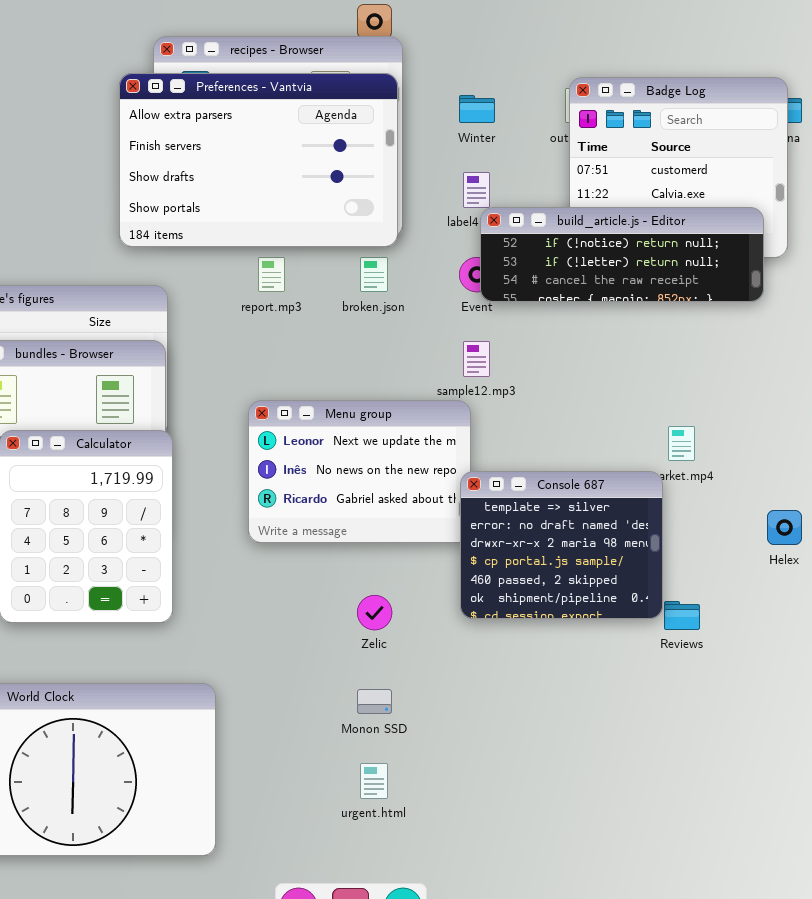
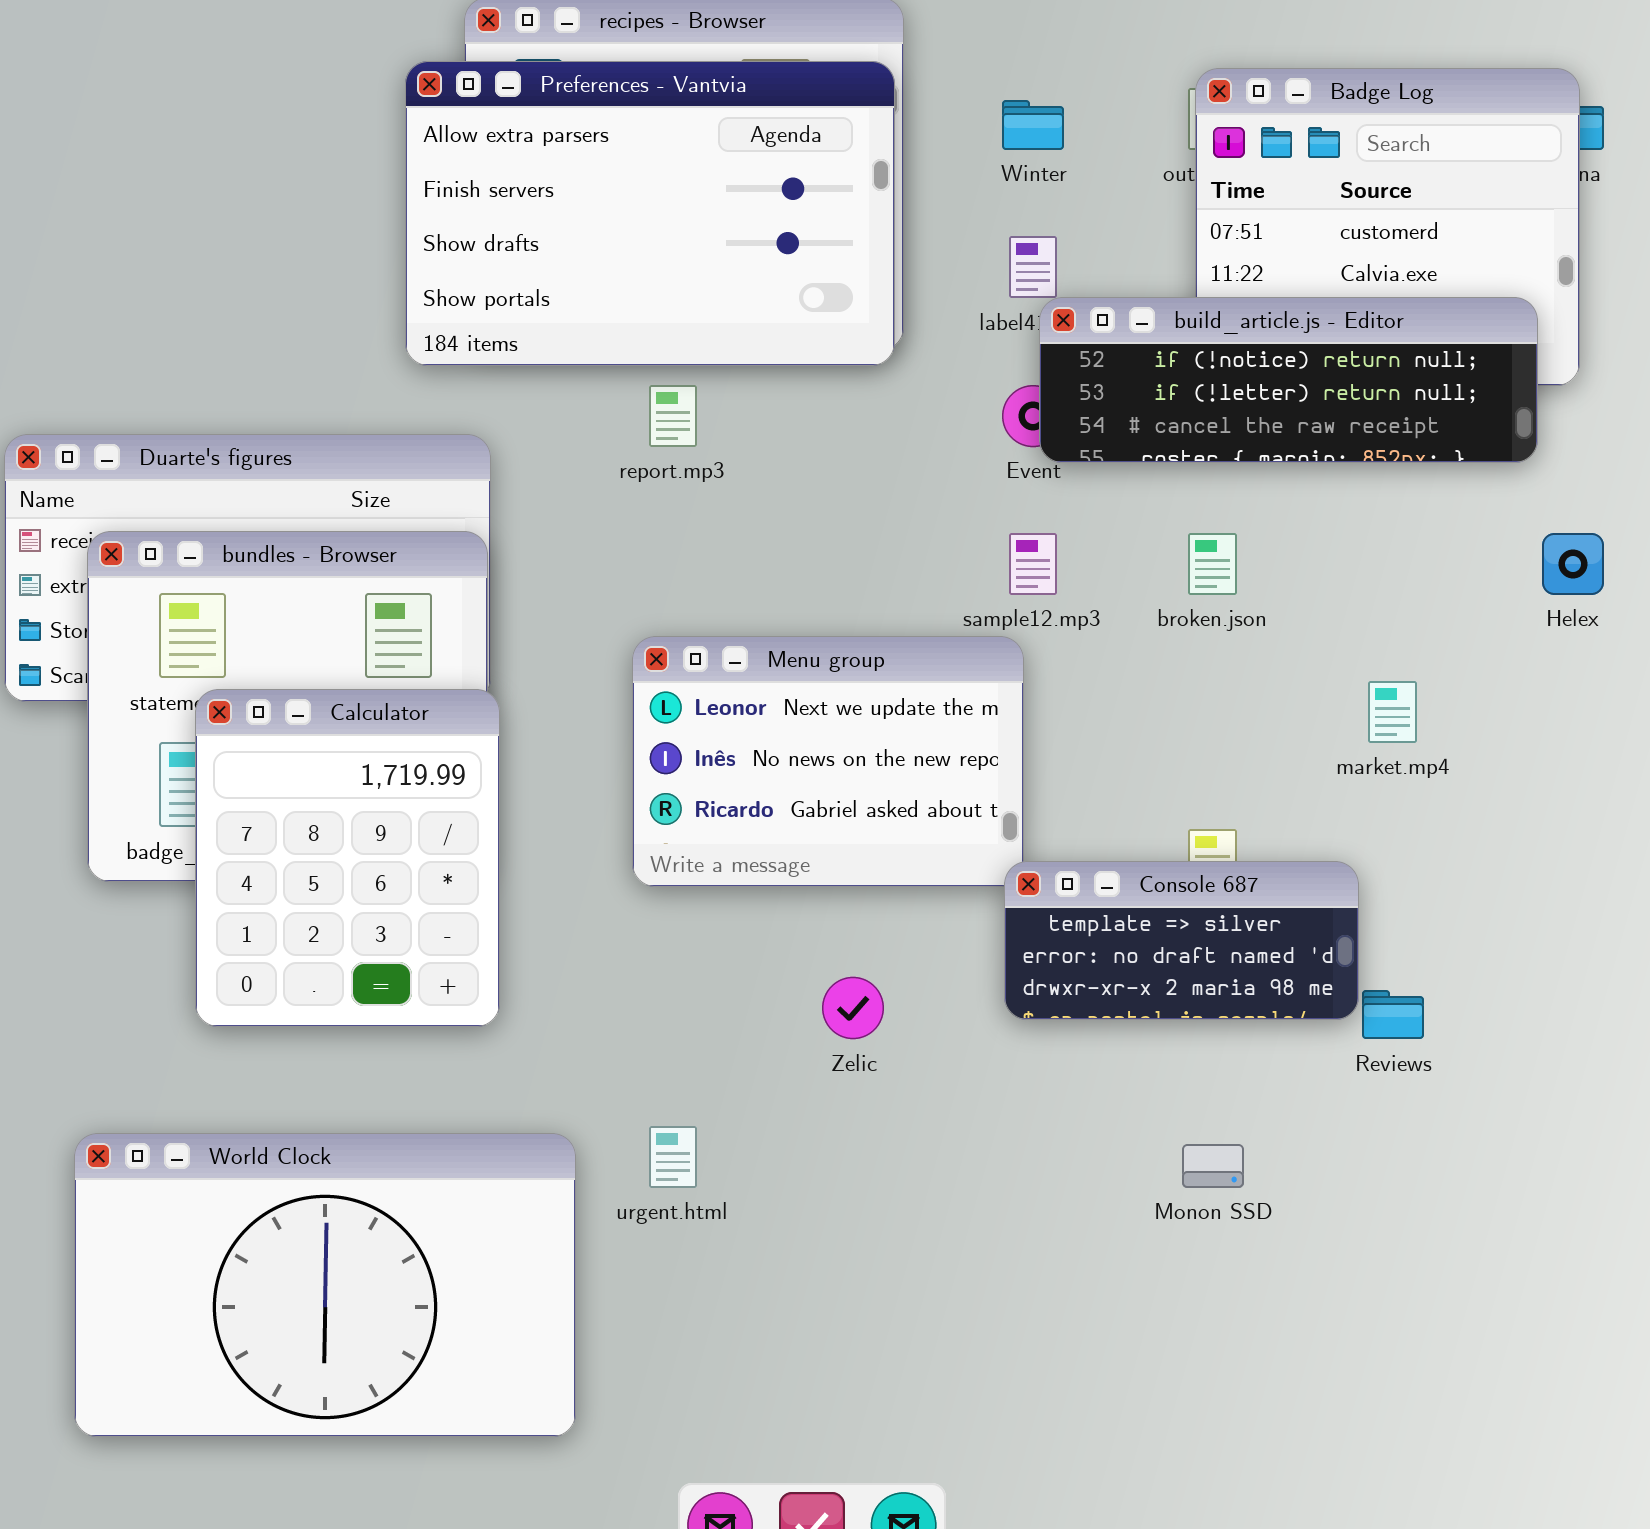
broken.json: [360,257,388,292] -> [1188,533,1237,595], moved
Console 687: [460,471,663,619] -> [1004,861,1359,1020], resized
Helex: [767,510,802,545] -> [1542,533,1604,595], moved
Monon SSD: [357,689,392,714] -> [1182,1144,1244,1188], moved
urgent.html: [360,763,388,799] -> [649,1126,697,1188], moved

